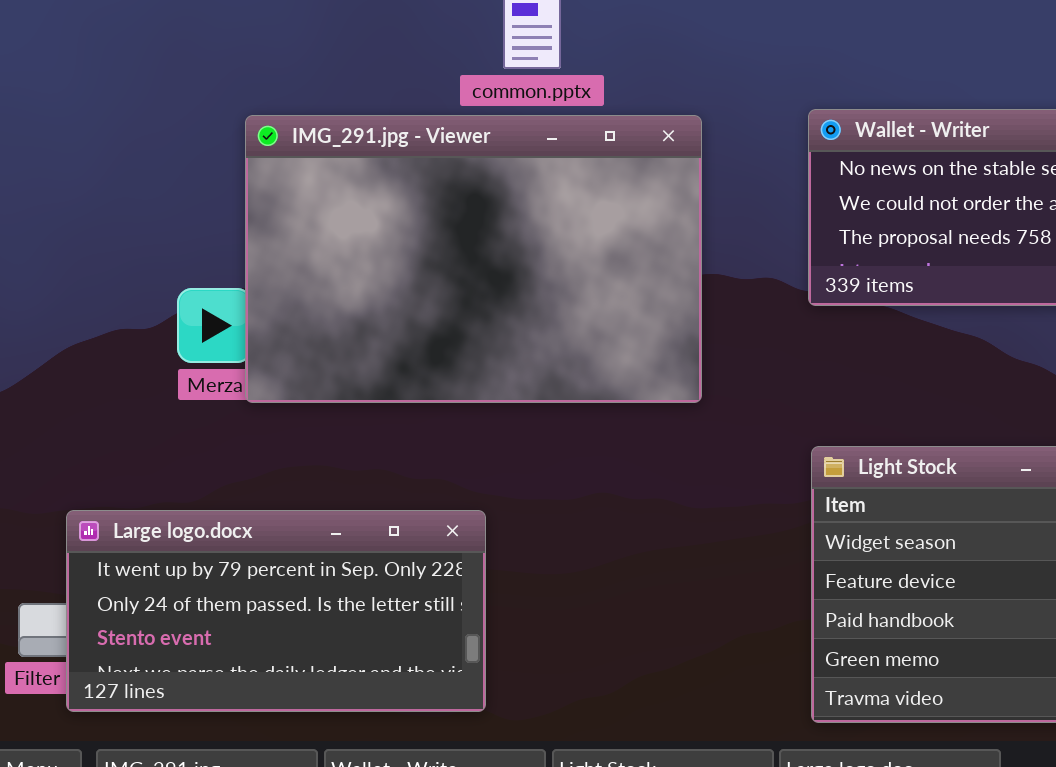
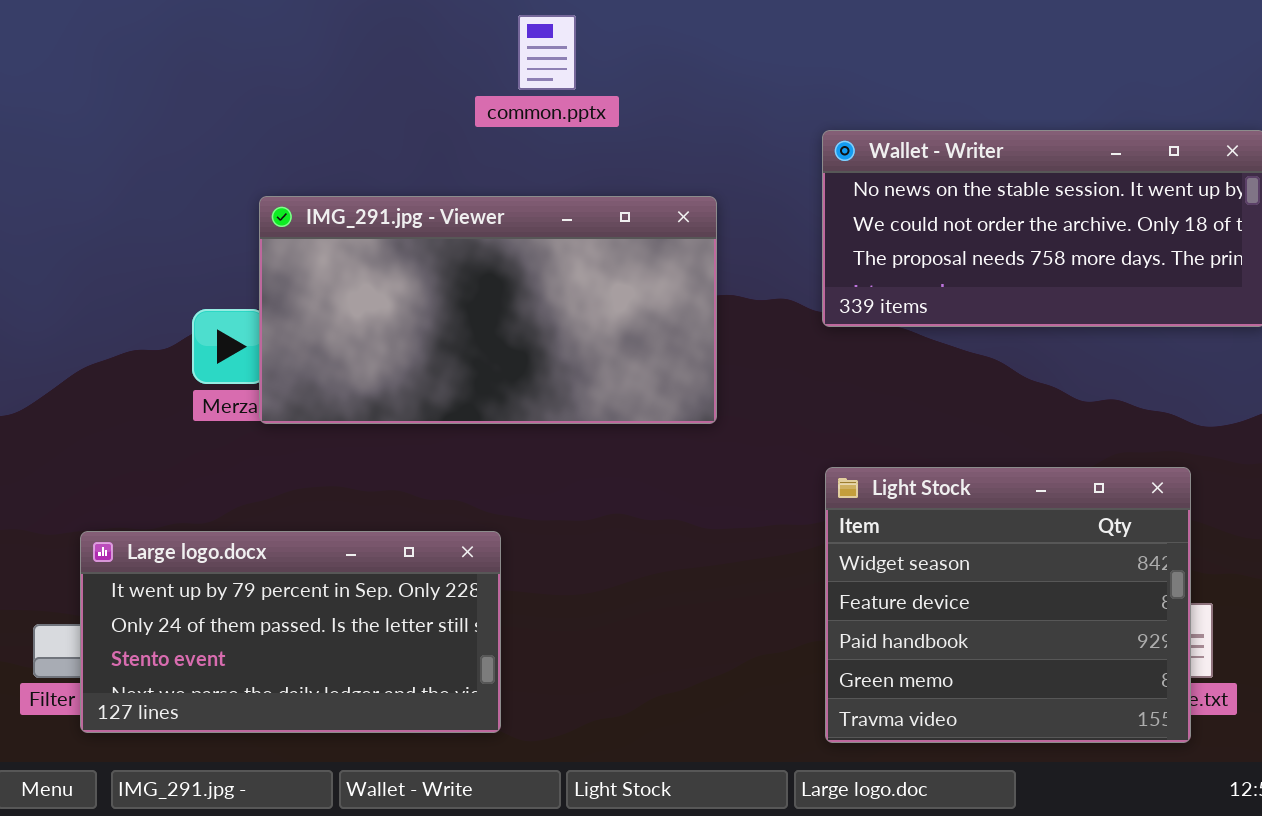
IMG_291.jpg - Viewer: [245,115,702,403] -> [259,196,717,424], resized

